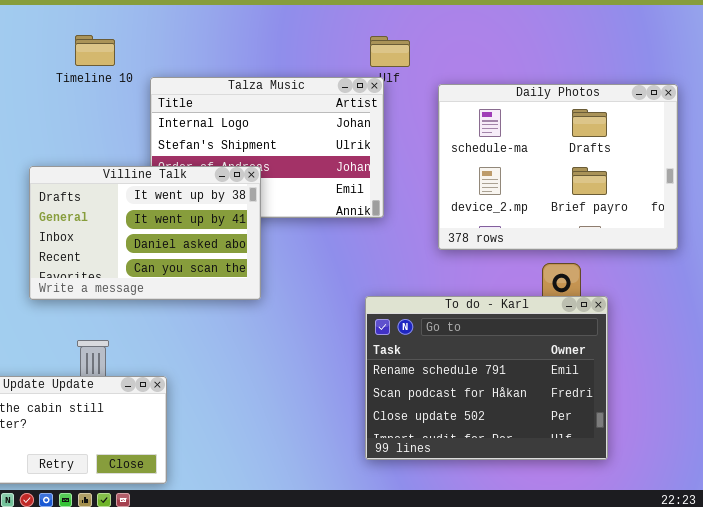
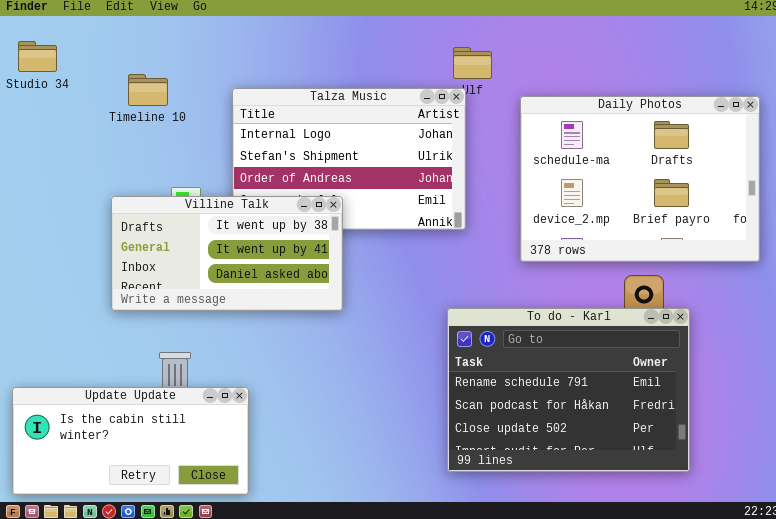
Timeline 10: [75,35,115,66] -> [128,74,168,106], moved
Villine Talk: [29,166,261,300] -> [111,196,343,311], resized

